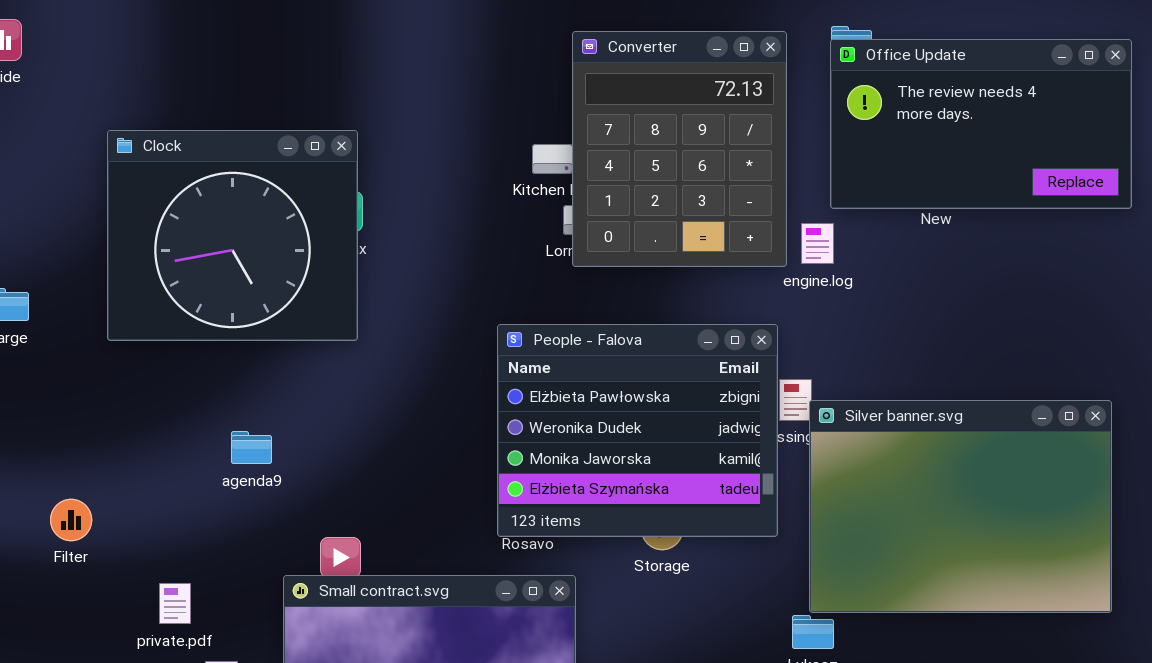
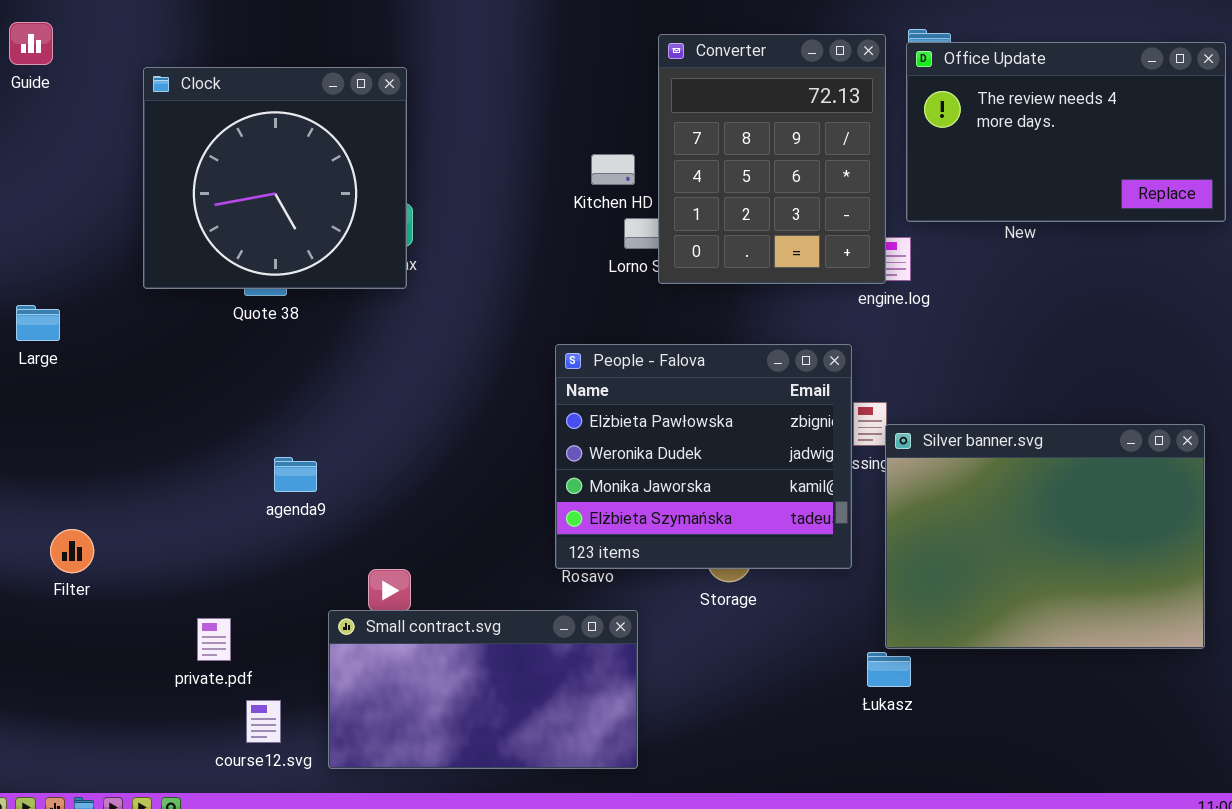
Converter: [572,31,787,267] -> [658,34,886,284], moved
Clock: [107,130,358,341] -> [143,67,407,289], moved
Filter: [50,499,92,541] -> [50,529,94,573], moved

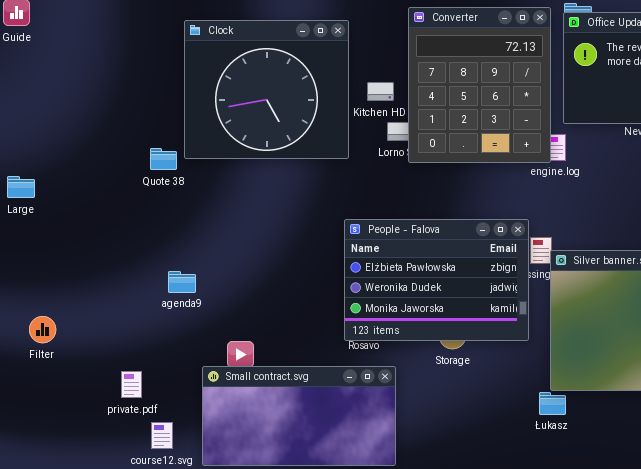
Clock: [143,67,407,289] -> [184,20,349,159], moved
People - Falova: [555,344,852,569] -> [344,219,529,341], resized

